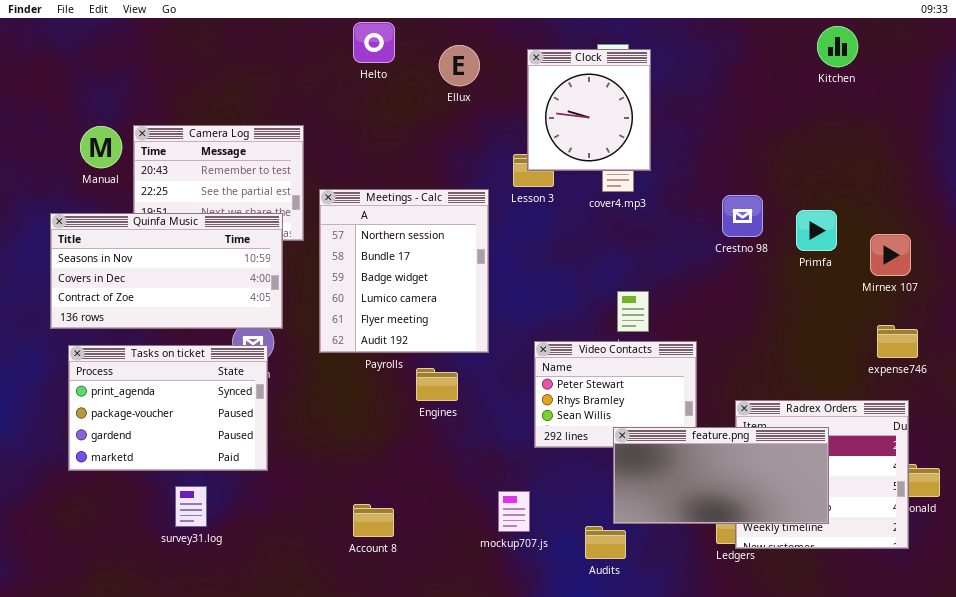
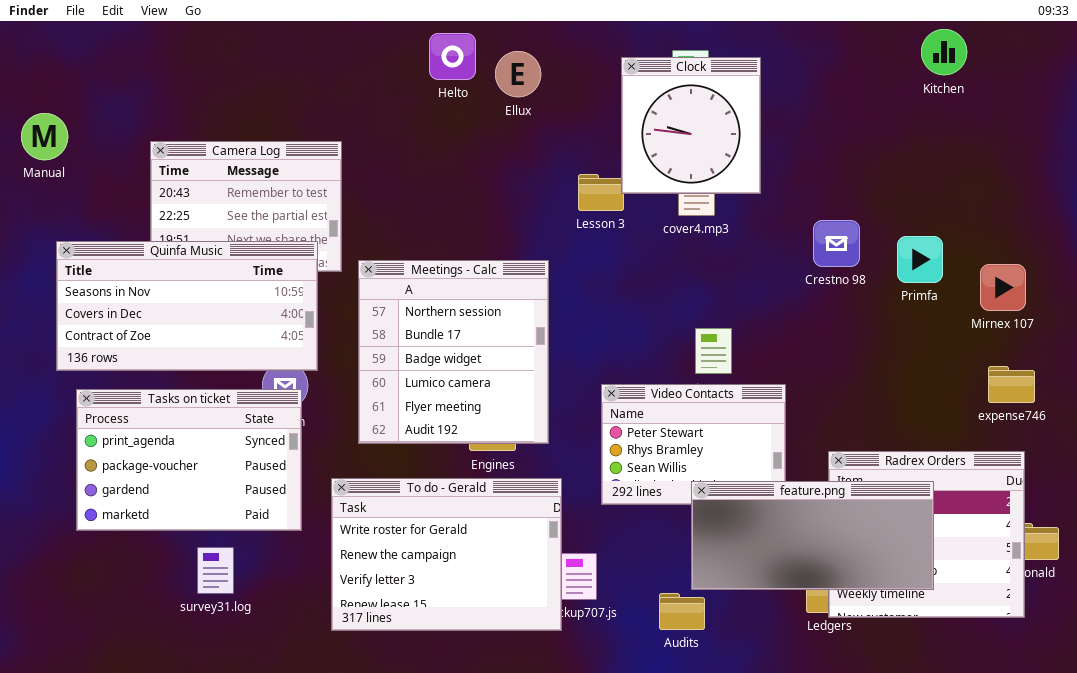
Helto: [353,22,395,63] -> [429,33,476,80], moved
Clock: [527,49,651,171] -> [621,57,761,194], moved
Manual: [80,126,122,168] -> [21,113,68,160], moved
Meetings - Calc: [319,189,489,353] -> [358,260,549,444], moved
To do - Gerald: none -> [331,478,562,631], opened

